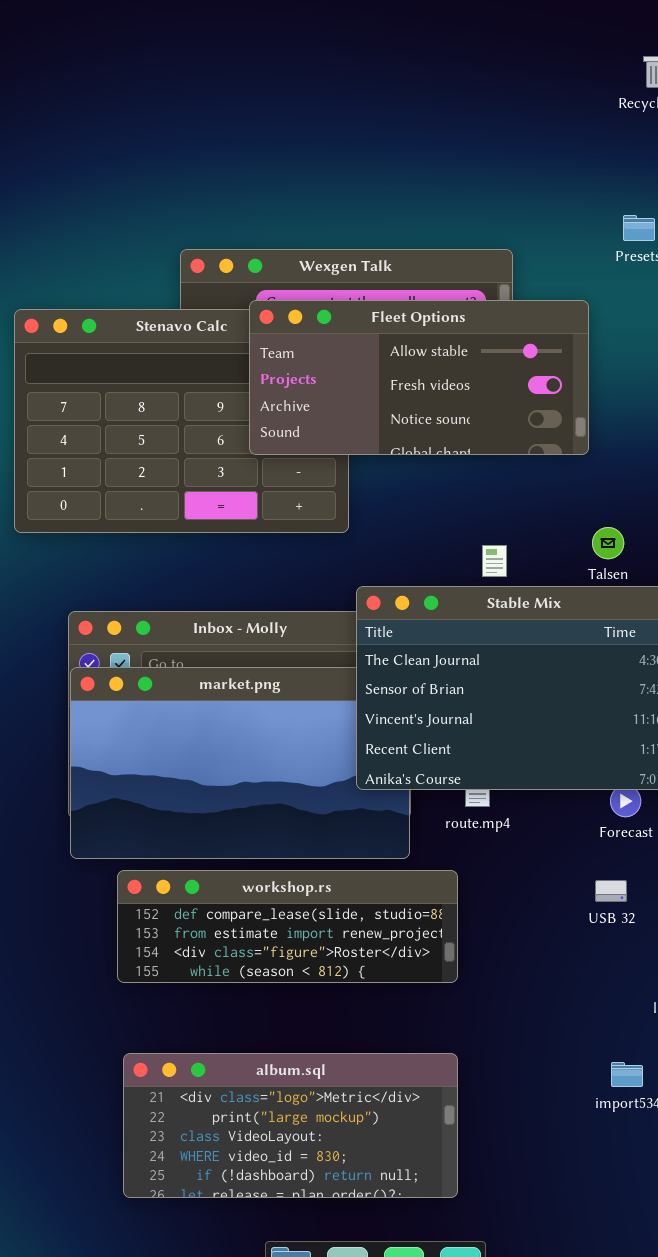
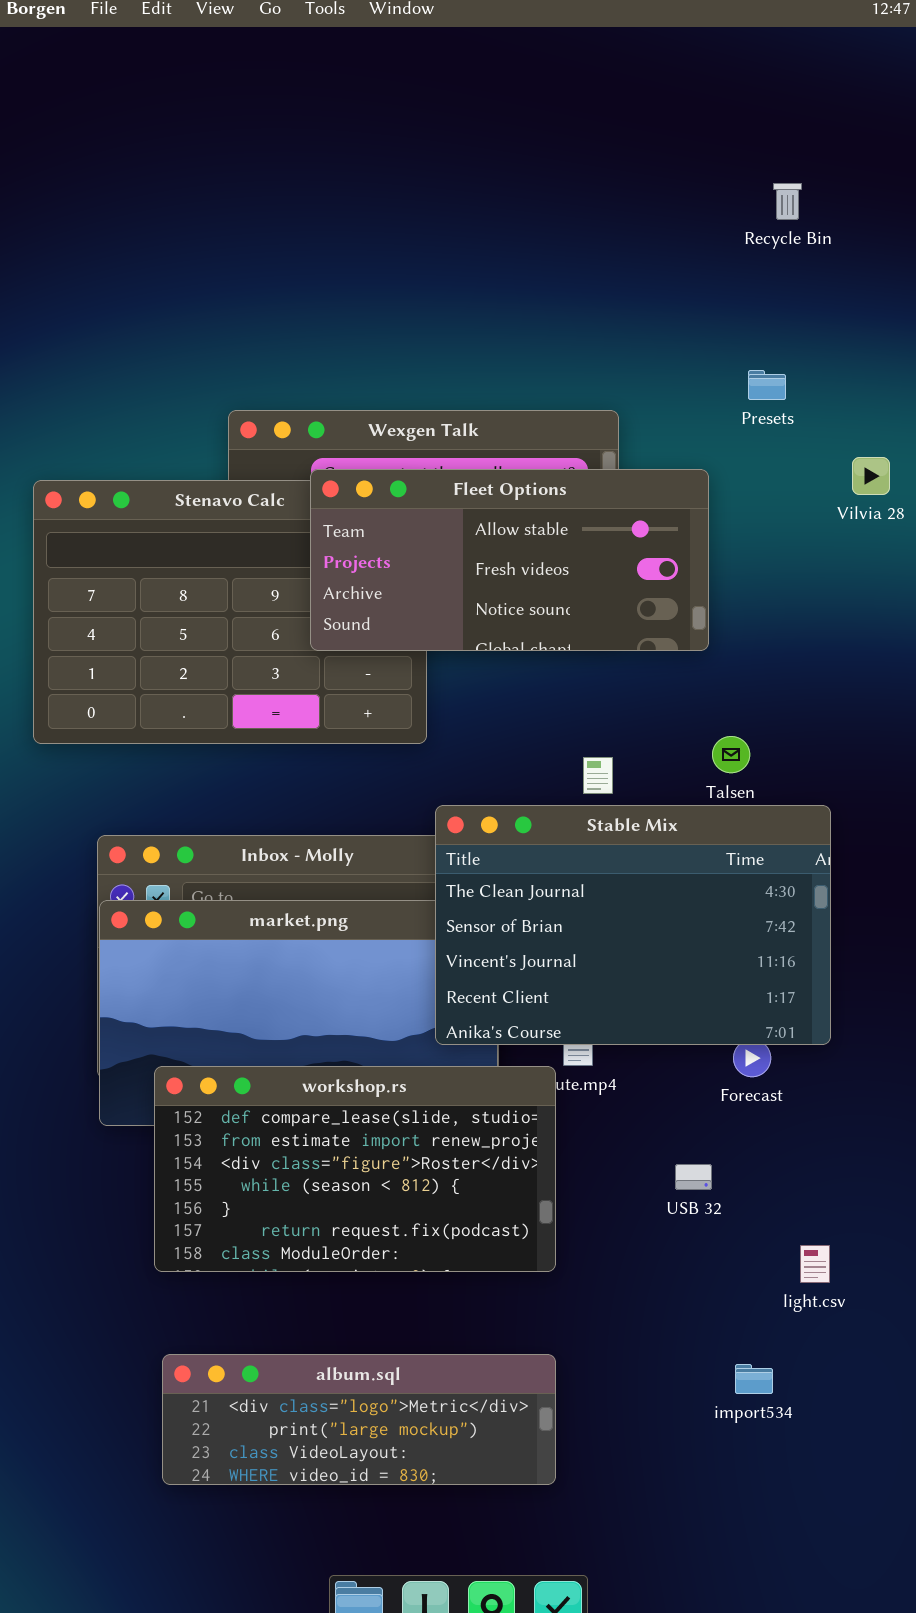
workshop.rs: [117,870,458,983] -> [154,1066,556,1272], resized
USB 32: [595,880,627,902] -> [675,1164,712,1190], moved
album.sql: [123,1053,458,1198] -> [162,1354,556,1485], resized

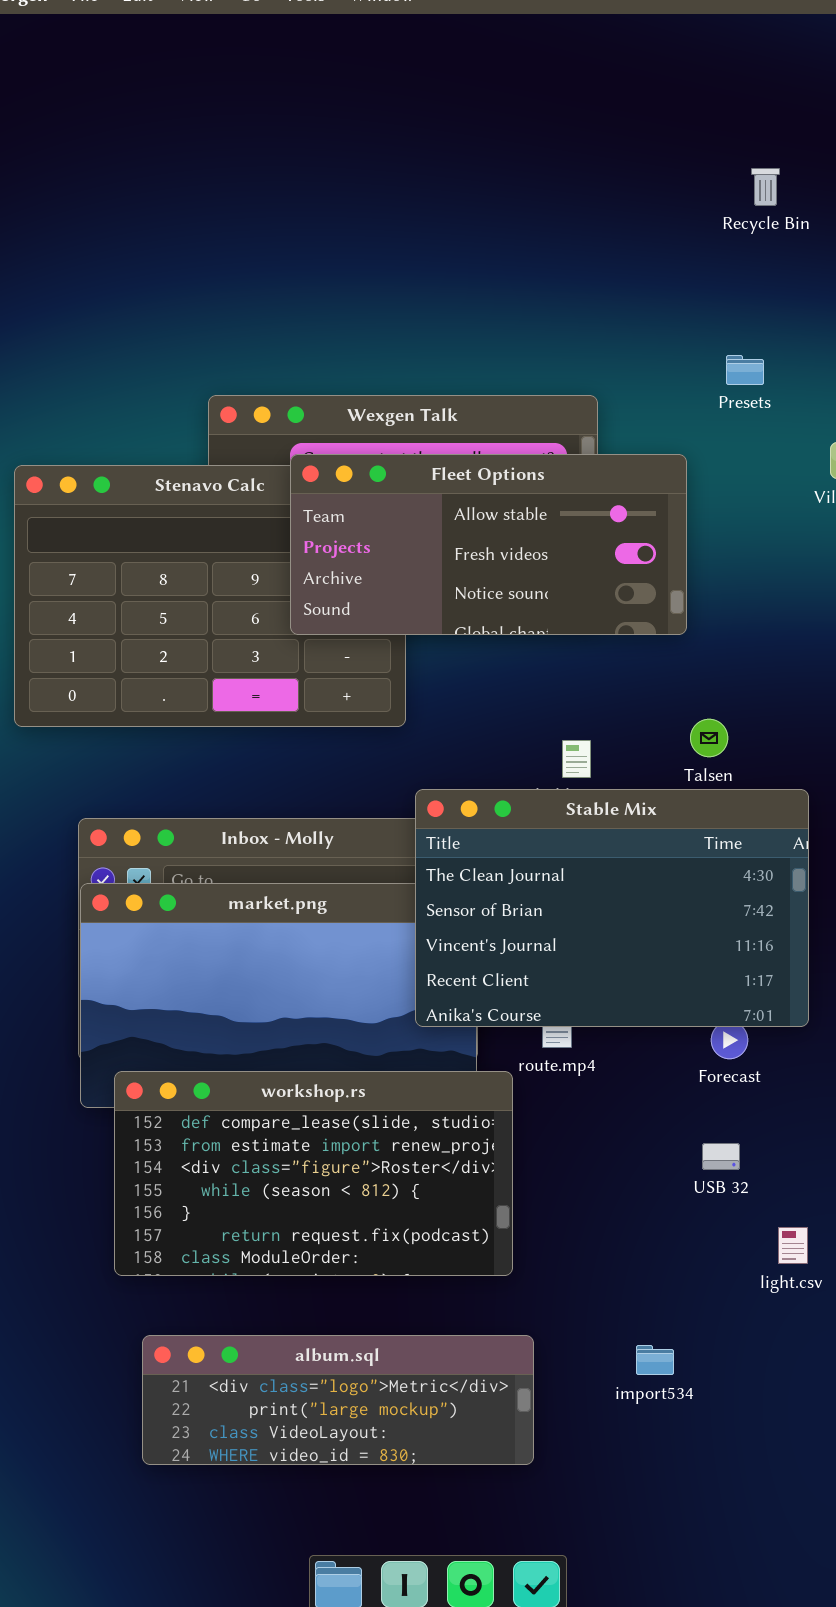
workshop.rs: [154,1066,556,1272] -> [114,1071,513,1276], moved
USB 32: [675,1164,712,1190] -> [702,1143,740,1170], moved
import534: [735,1364,773,1394] -> [636,1345,674,1375], moved

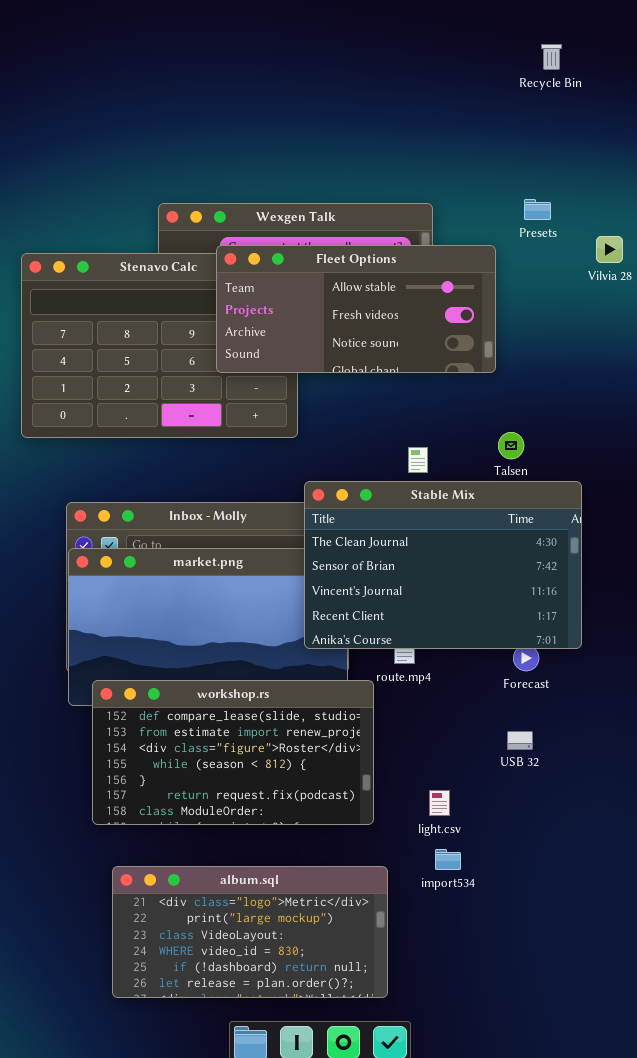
Presets: [726,355,764,385] -> [524,199,551,220], moved
light.csv: [778,1227,808,1264] -> [429,790,450,816], moved
album.sql: [142,1335,534,1465] -> [112,866,388,998], resized
import534: [636,1345,674,1375] -> [435,849,461,870], moved

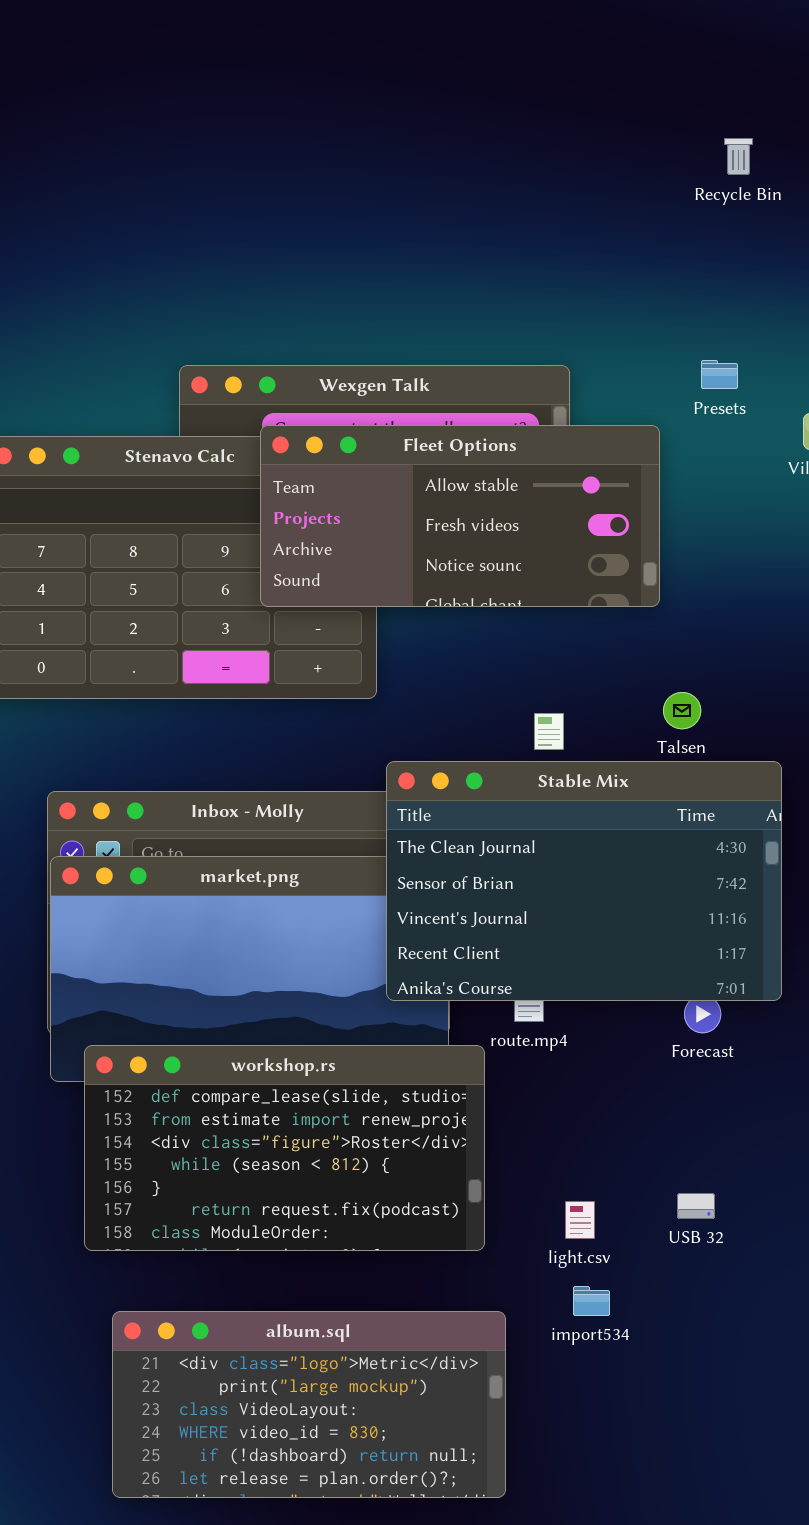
USB 32: [507,731,533,750] -> [677,1193,715,1219], moved

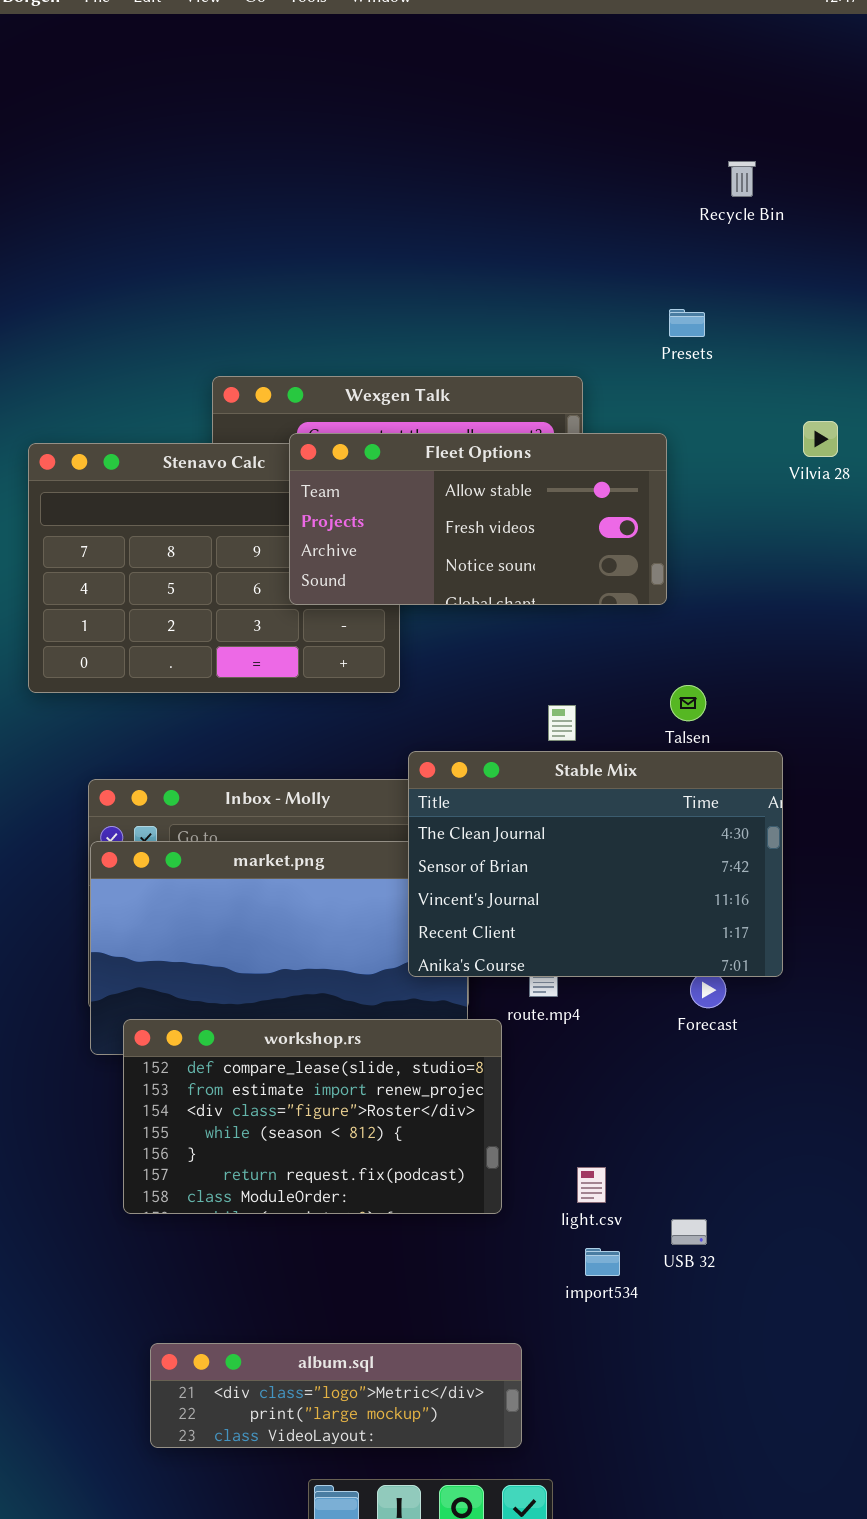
Presets: [701,360,738,389] -> [669,309,705,337], moved
USB 32: [677,1193,715,1219] -> [671,1219,707,1245], moved
album.sql: [112,1311,506,1498] -> [150,1343,522,1448], resized

